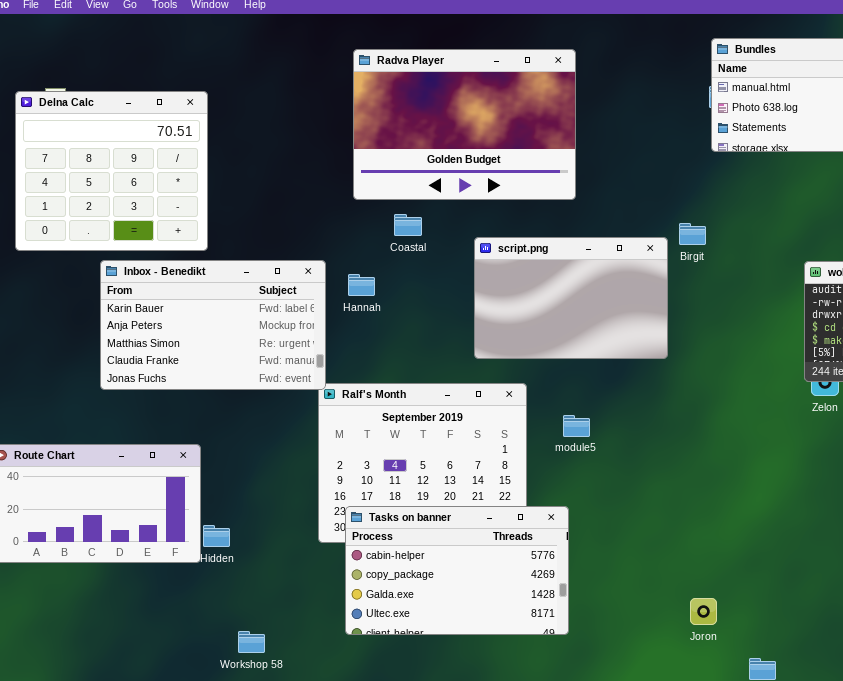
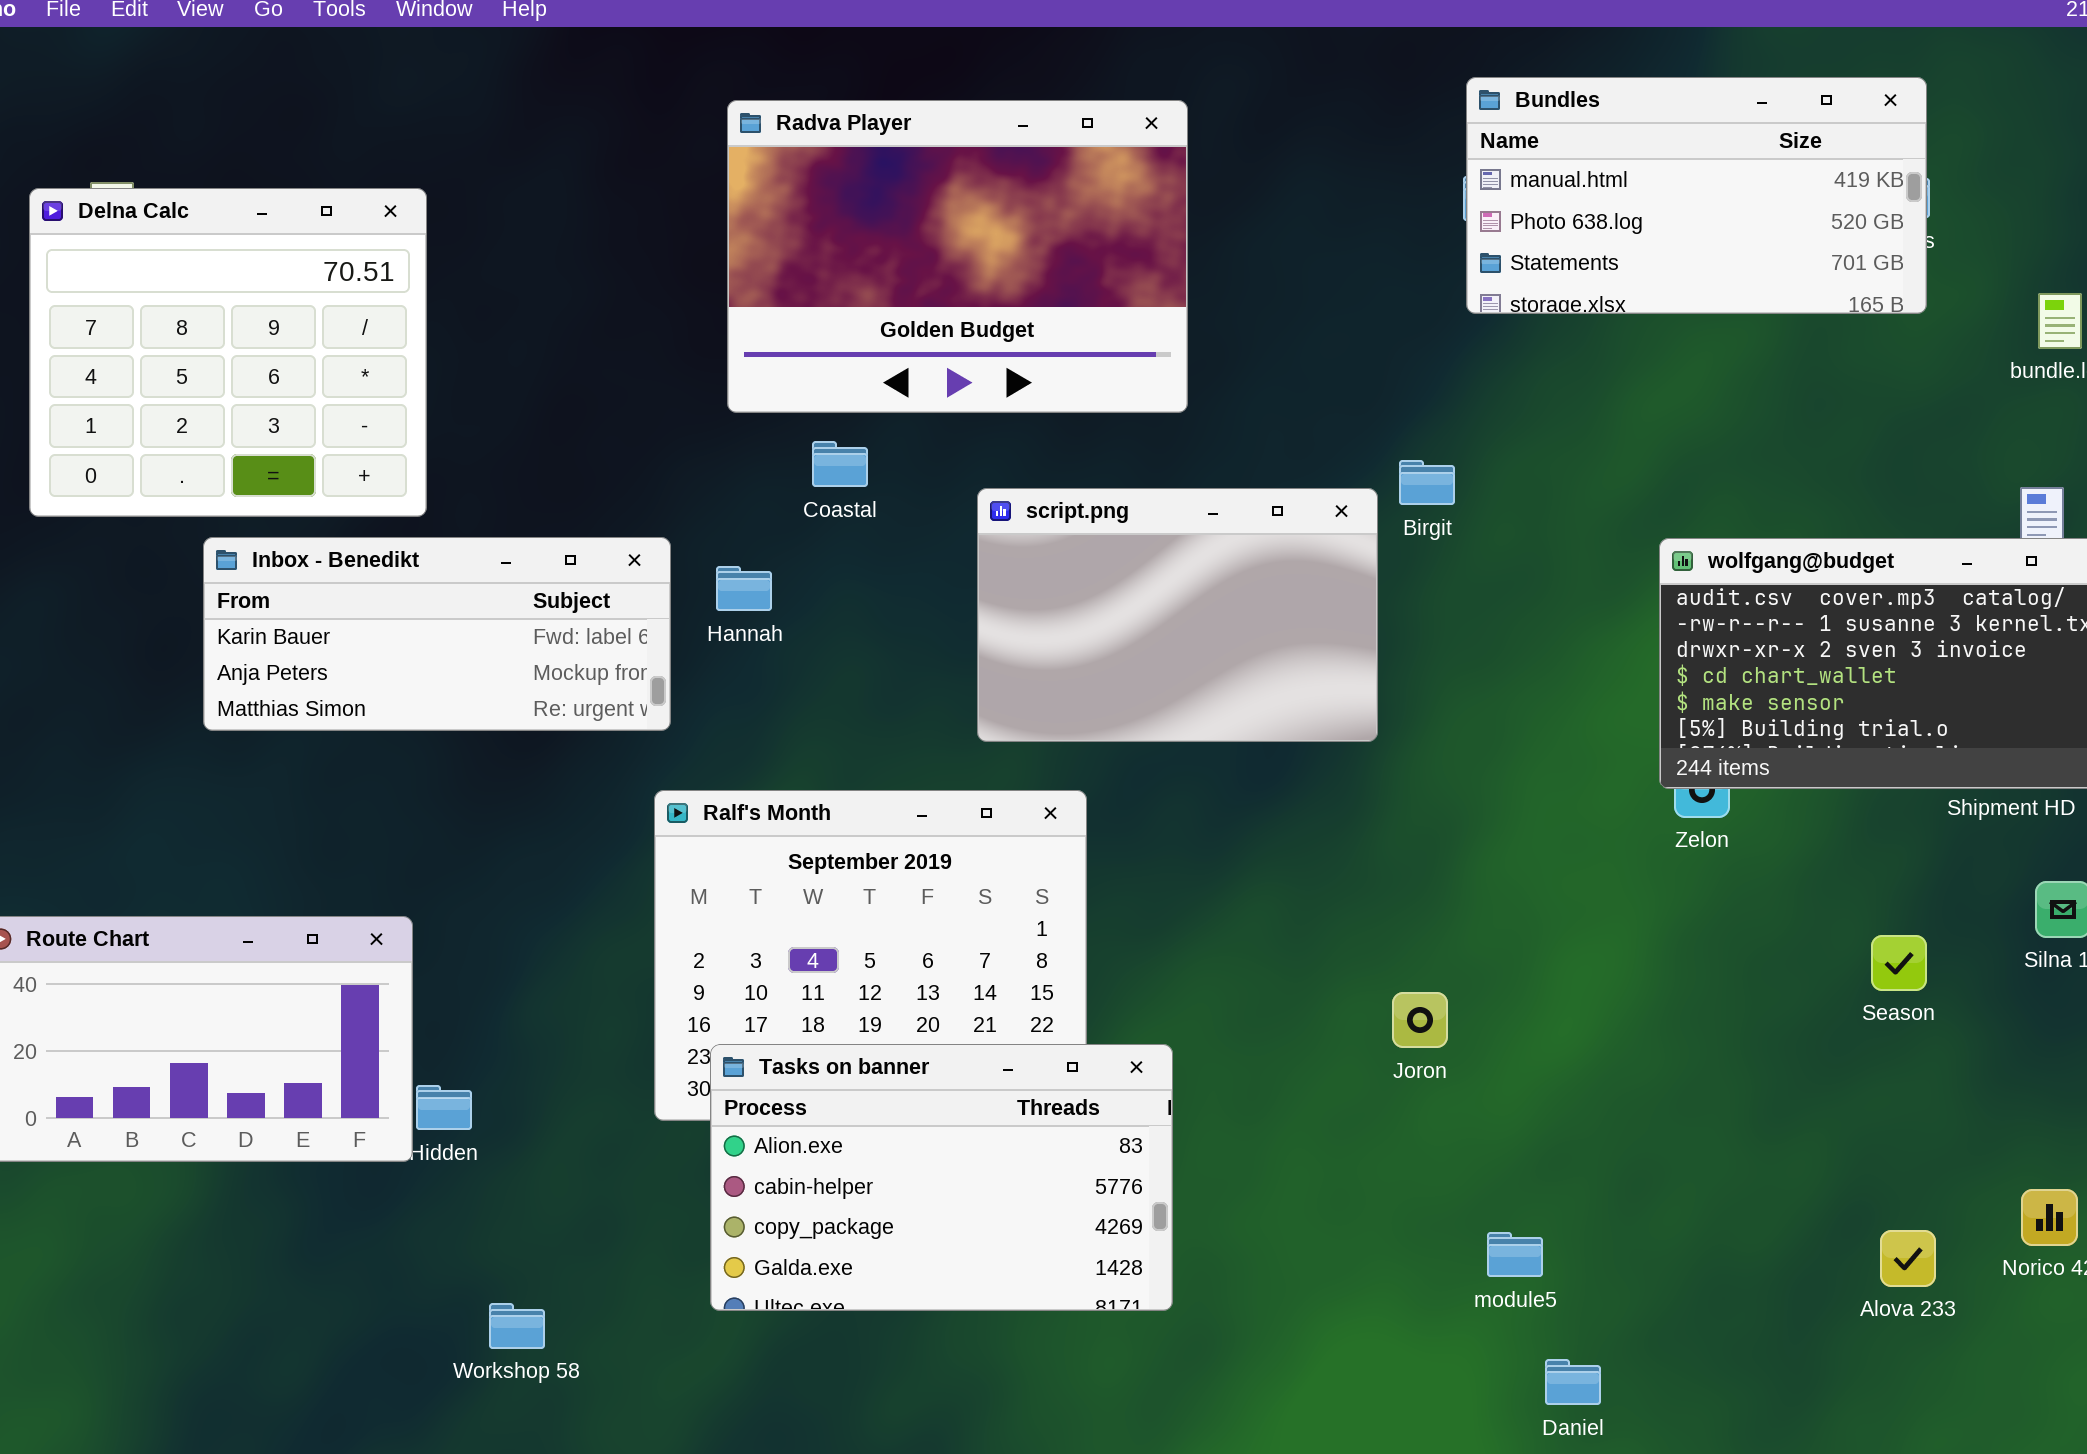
Inbox - Benedikt: [100,260,326,390] -> [203,537,671,731], resized
module5: [563,415,590,437] -> [1487,1232,1543,1277], moved
Tasks on banner: [345,506,569,635] -> [710,1044,1173,1311], scrolled up 1 row
Joron: [690,598,717,625] -> [1392,992,1448,1048], moved

